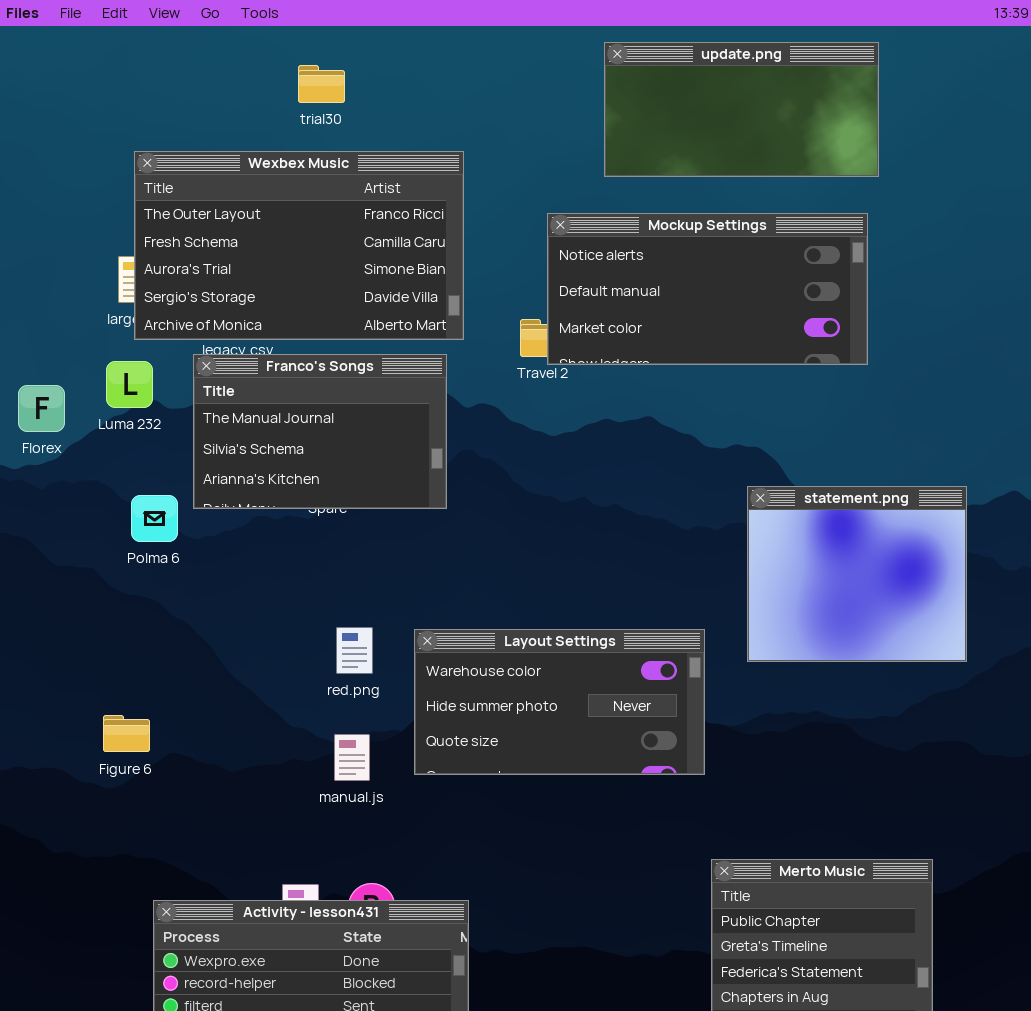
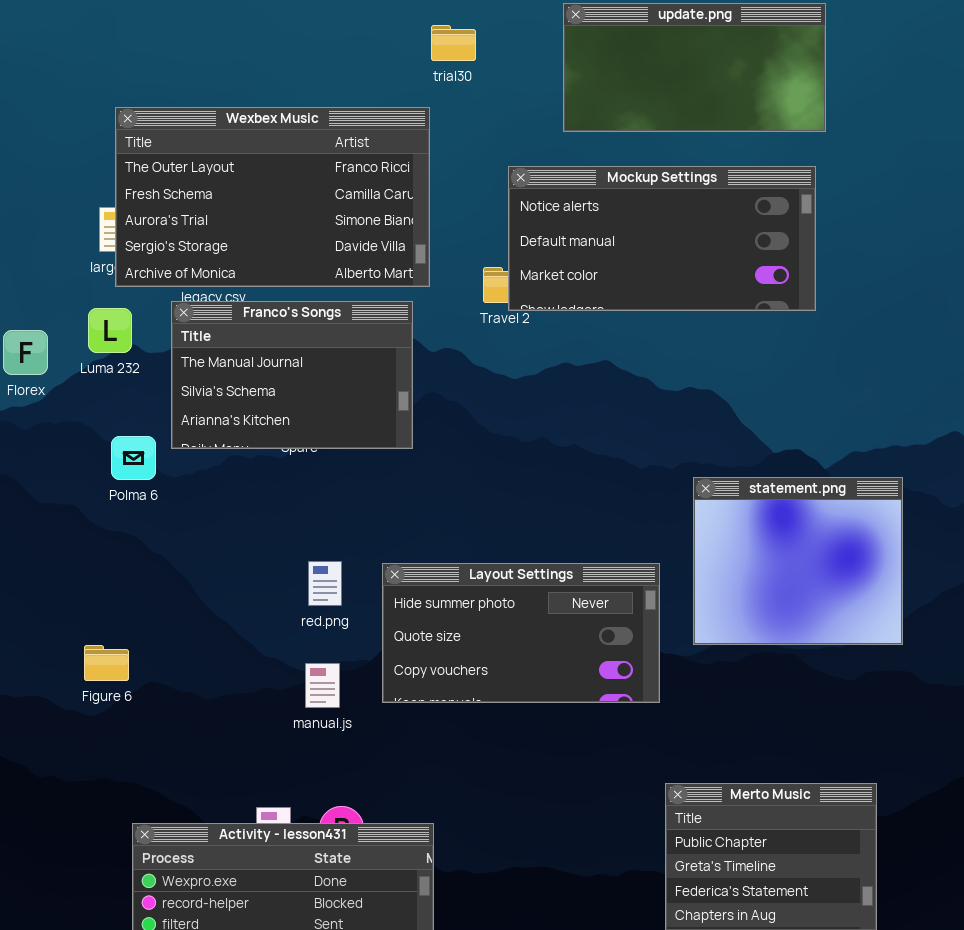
trial30: [298,65,345,103] -> [431,25,476,61], moved
statement.png: [747,486,967,662] -> [693,477,903,645], moved
Layout Settings: [414,629,705,775] -> [382,563,660,703], scrolled down 1 row

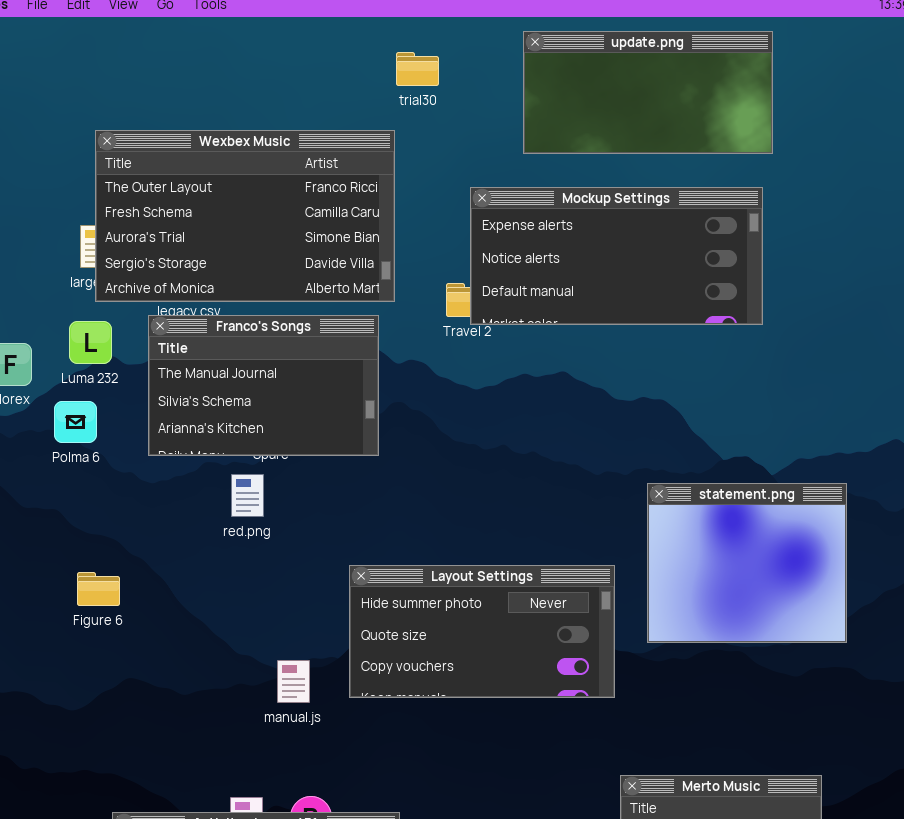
Mockup Settings: [508,166,816,311] -> [470,187,763,325], scrolled up 1 row
Polma 6: [111,436,156,480] -> [54,401,97,443], moved
red.png: [308,561,342,606] -> [231,474,264,517], moved
Figure 6: [84,645,129,681] -> [77,572,120,606], moved

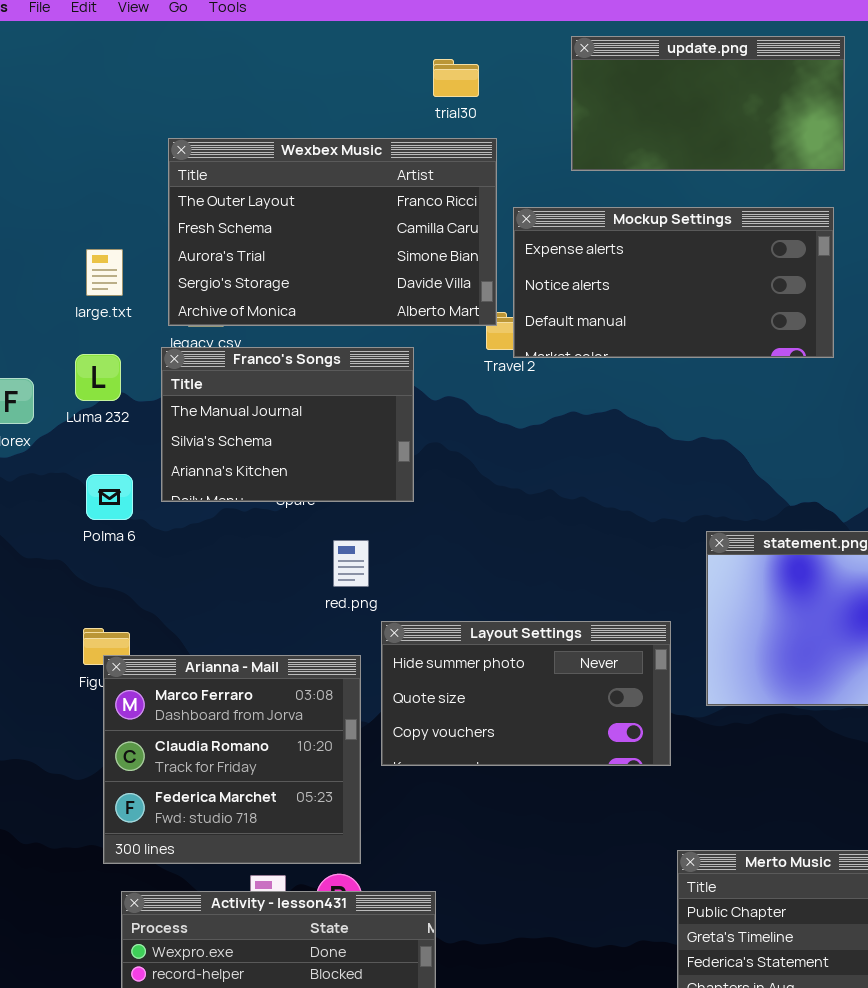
Wexbex Music: [95,130,395,302] -> [168,138,497,326], moved
Polma 6: [54,401,97,443] -> [86,474,133,520], moved
red.png: [231,474,264,517] -> [333,540,369,587], moved
Arianna - Mail: none -> [103,655,361,864], opened

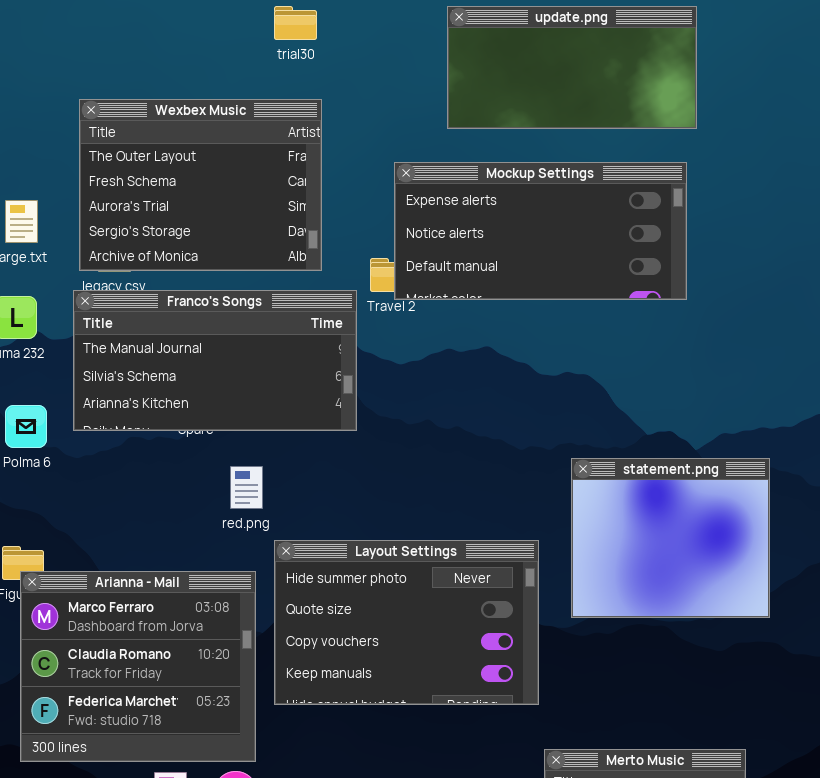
trial30: [433,59,479,97] -> [274,6,317,40], moved
Wexbex Music: [168,138,497,326] -> [79,99,322,271], resized
Franco's Songs: [161,347,414,502] -> [73,290,357,431], resized
Layout Settings: [381,621,671,766] -> [274,540,539,705], resized

